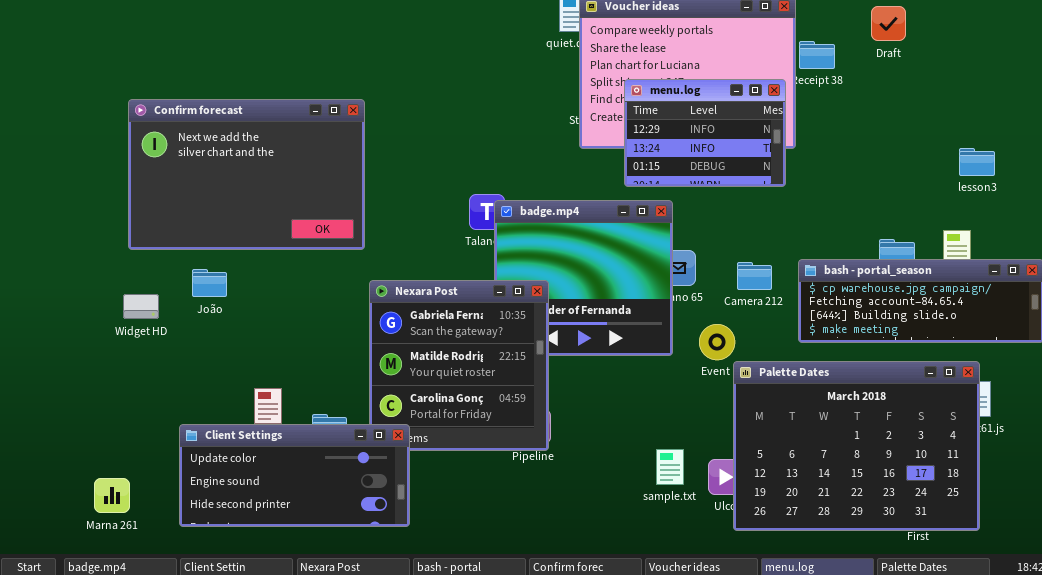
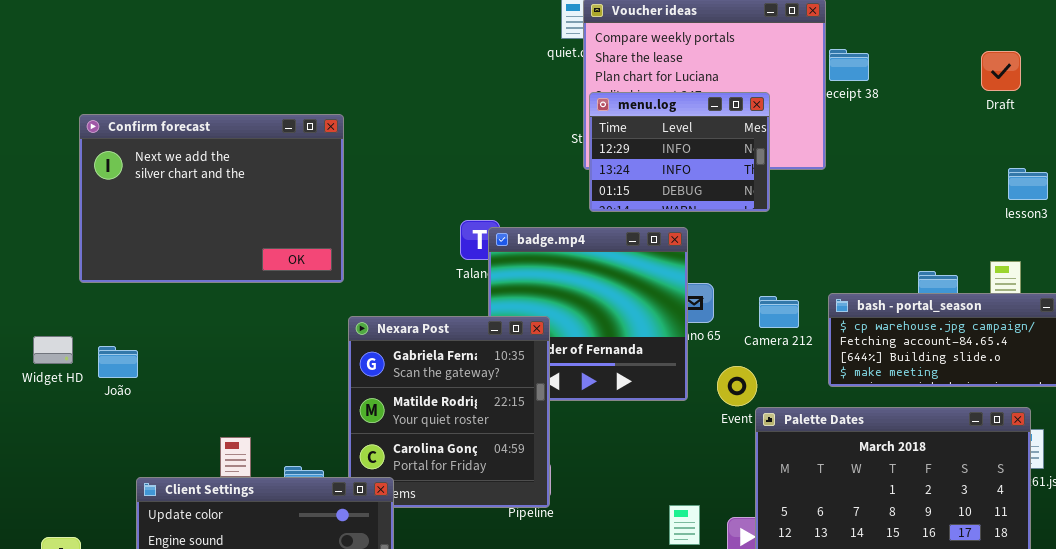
Draft: [871,6,906,41] -> [981,51,1021,91], moved
menu.log: [624,79,786,187] -> [589,92,770,212], moved
João: [192,269,227,297] -> [98,346,138,378], moved
Widget HD: [123,294,159,319] -> [33,336,73,364], moved

